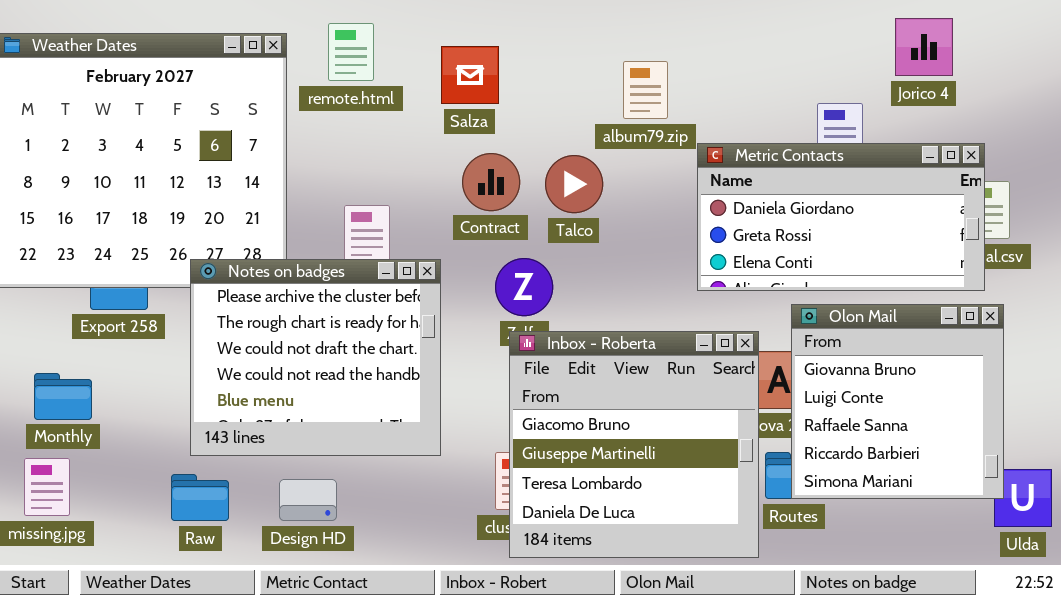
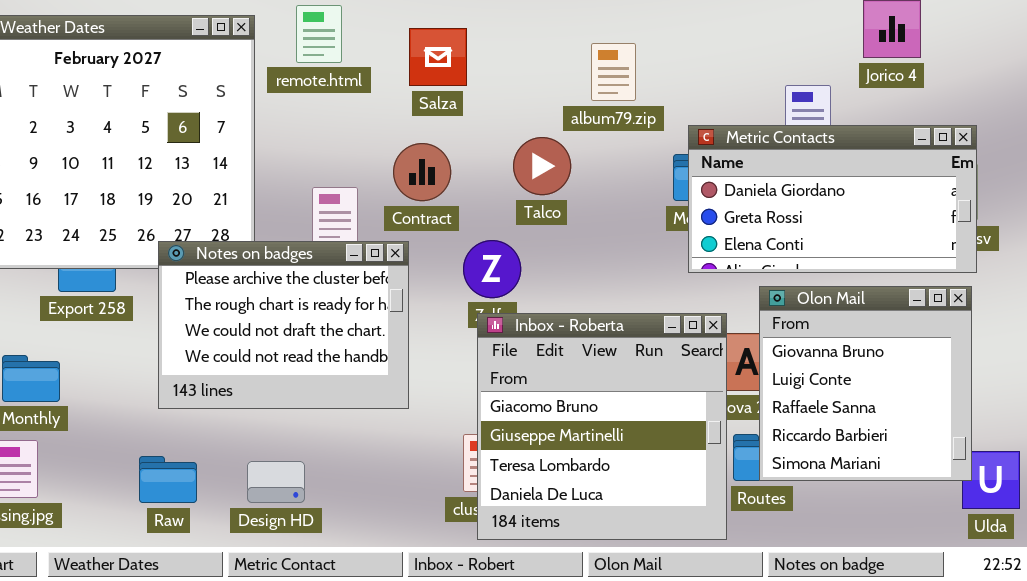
Metric Contacts: [697,143,985,291] -> [688,125,977,273], moved
Contract: [462,153,520,211] -> [393,143,451,201], moved
Notes on badges: [190,259,441,456] -> [158,241,409,409], resized

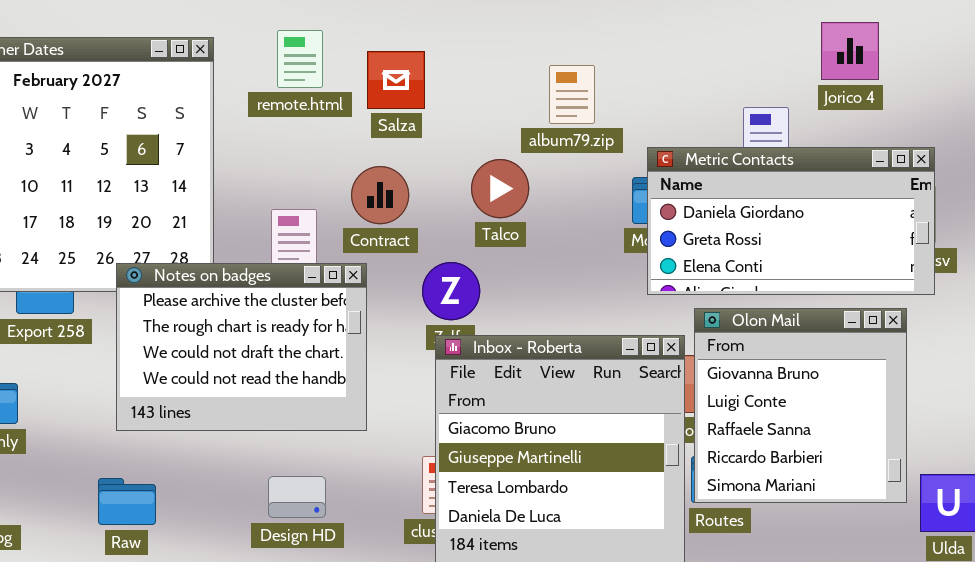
remote.html: [296,5,342,63] -> [277,30,323,88], moved
Olon Mail: [759,286,972,481] -> [694,308,907,503], moved
Design HD: [247,461,305,503] -> [268,476,326,518], moved

